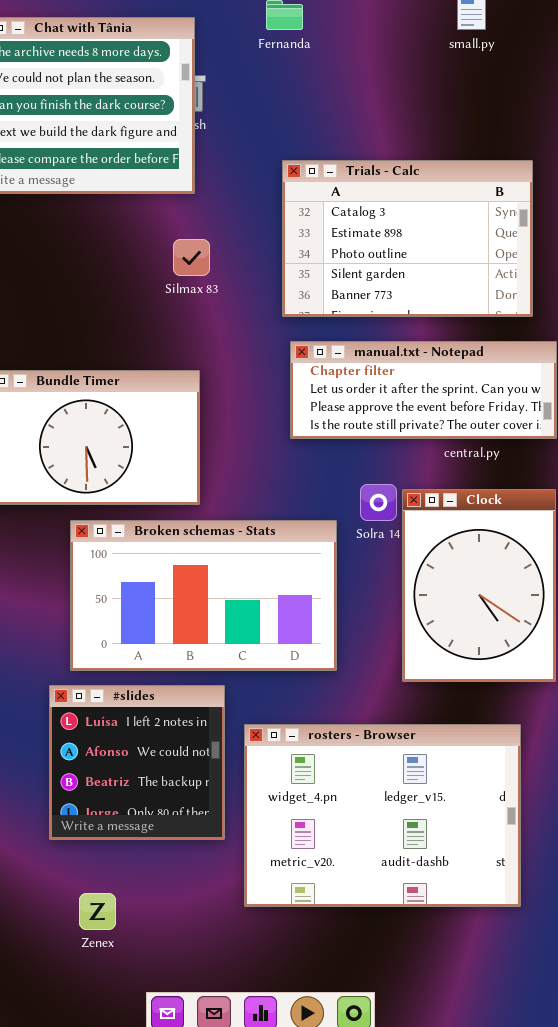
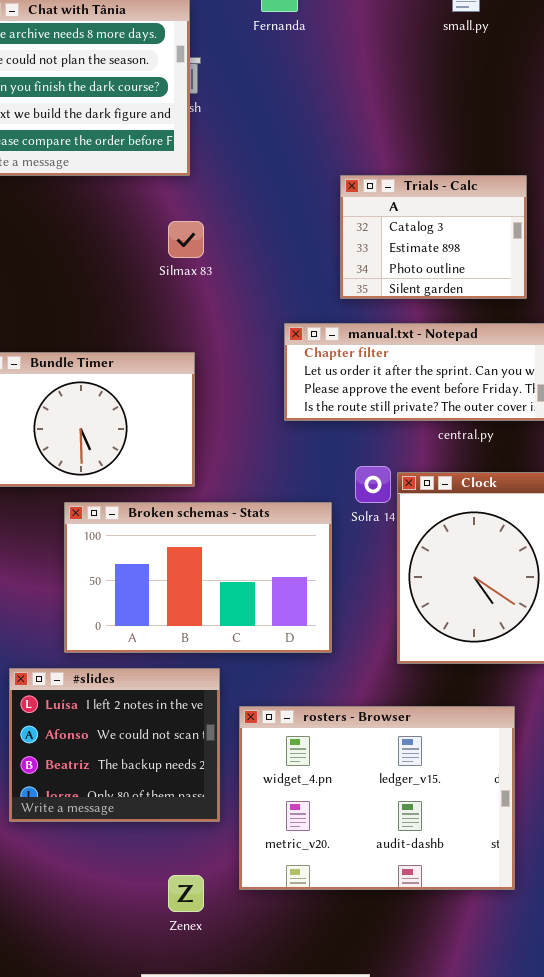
Trials - Calc: [282,160,533,317] -> [340,175,527,299], resized
#slides: [49,685,225,840] -> [9,668,220,822], resized
Zenex: [79,893,116,930] -> [168,875,204,912], moved

